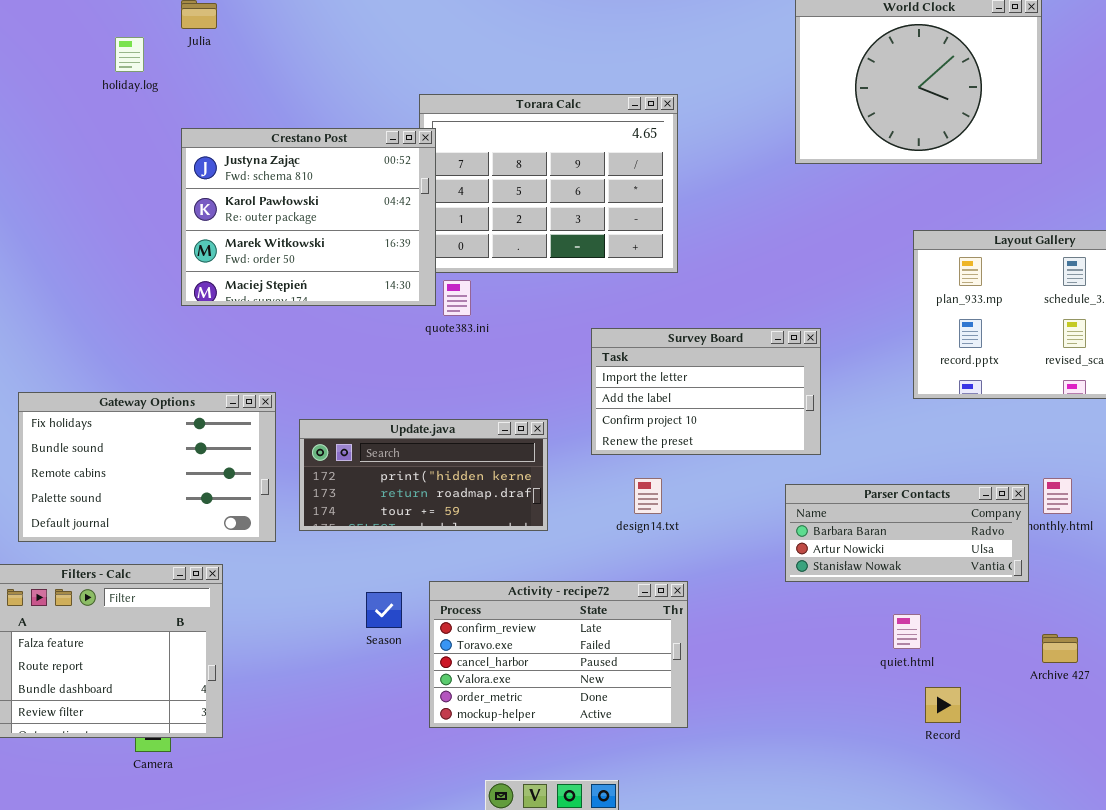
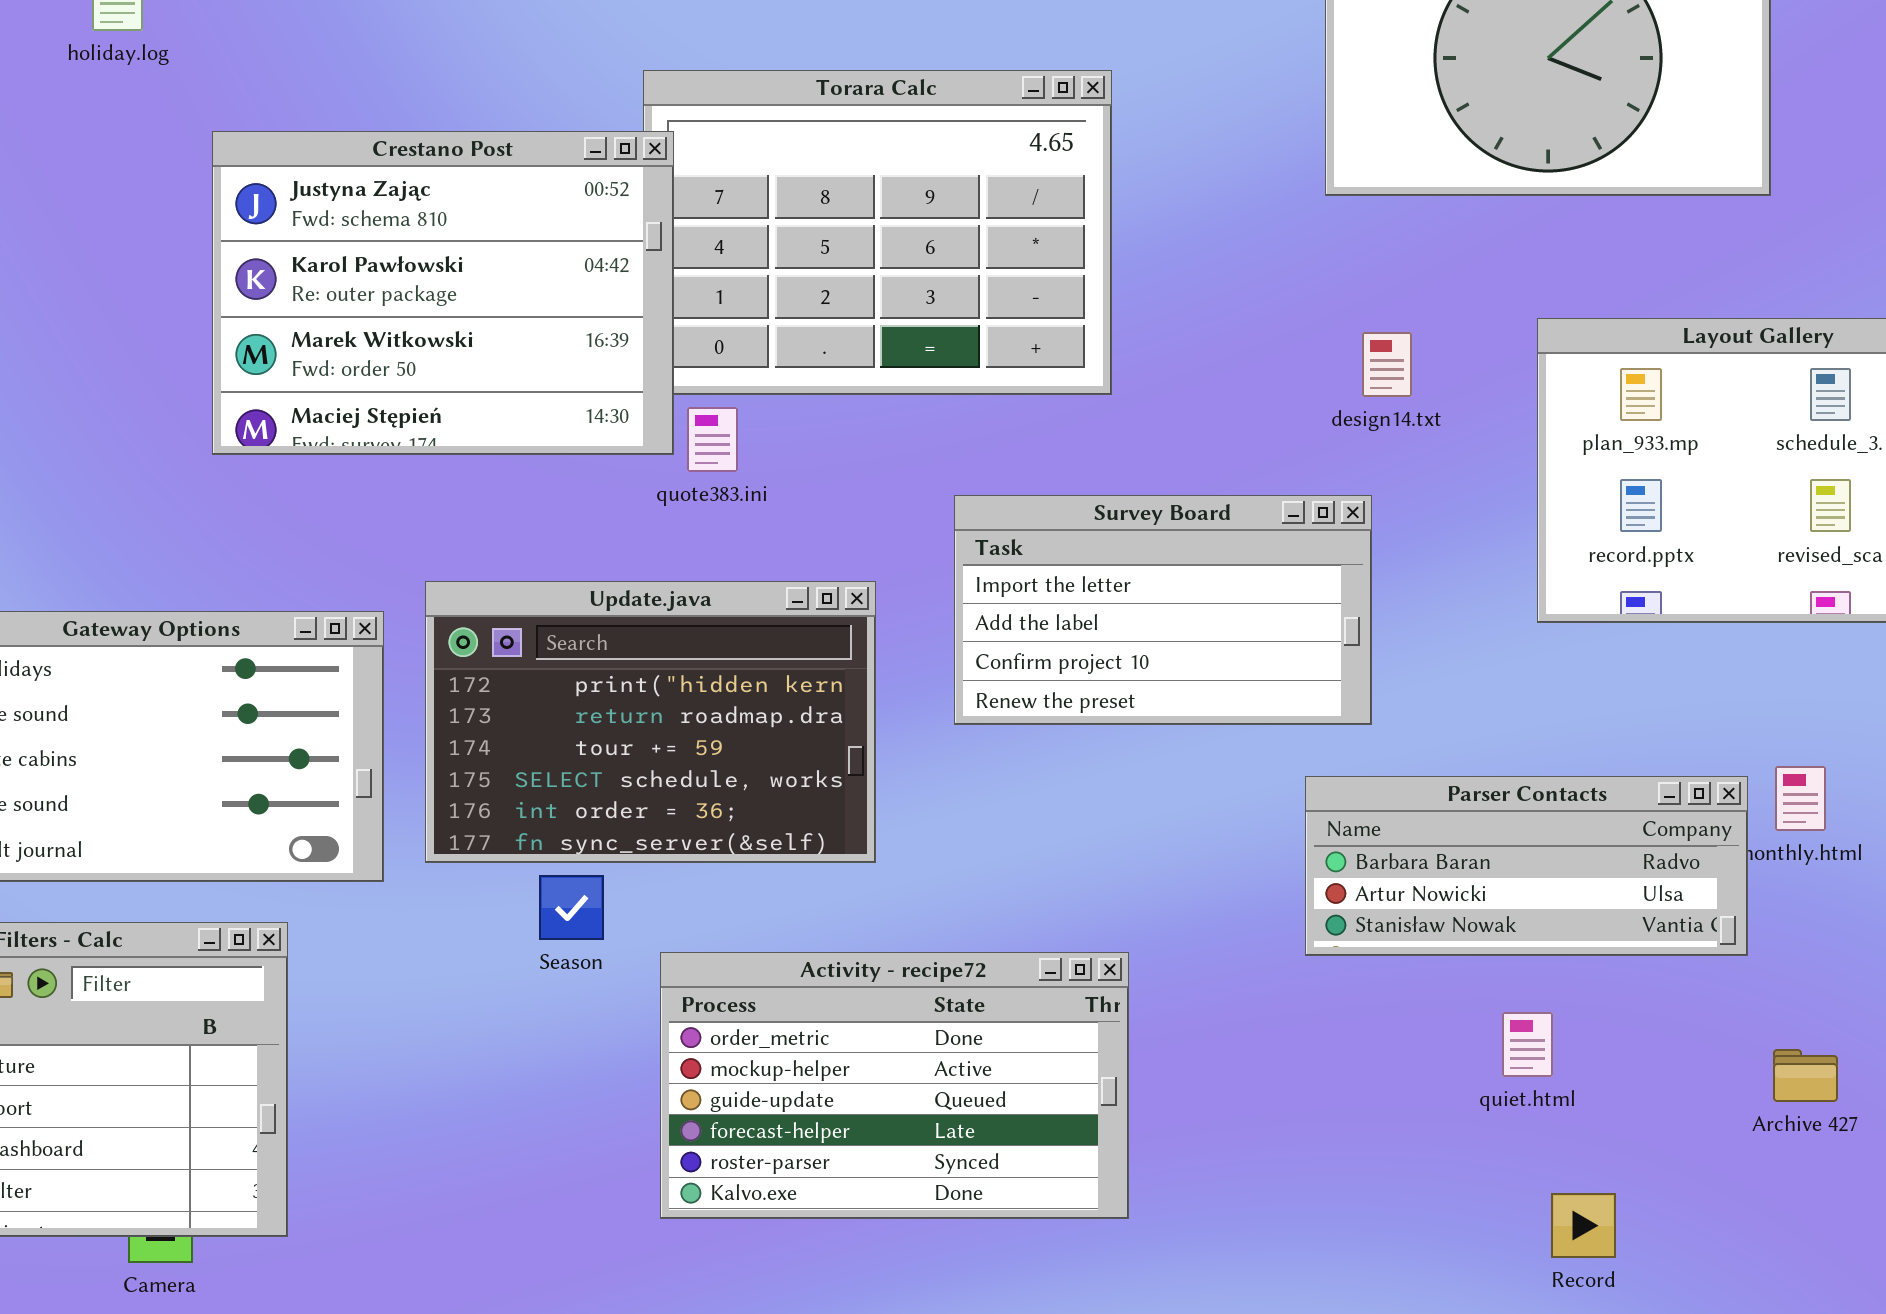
Update.java: [299,419,548,531] -> [425,581,876,863], resized
design14.txt: [634,478,662,514] -> [1362,332,1412,397], moved
Activity - recipe72: [429,581,688,728] -> [660,952,1129,1219], scrolled down 4 rows
Season: [366,592,402,628] -> [539,875,604,940], moved
Record: [925,687,961,723] -> [1551,1193,1616,1258], moved

